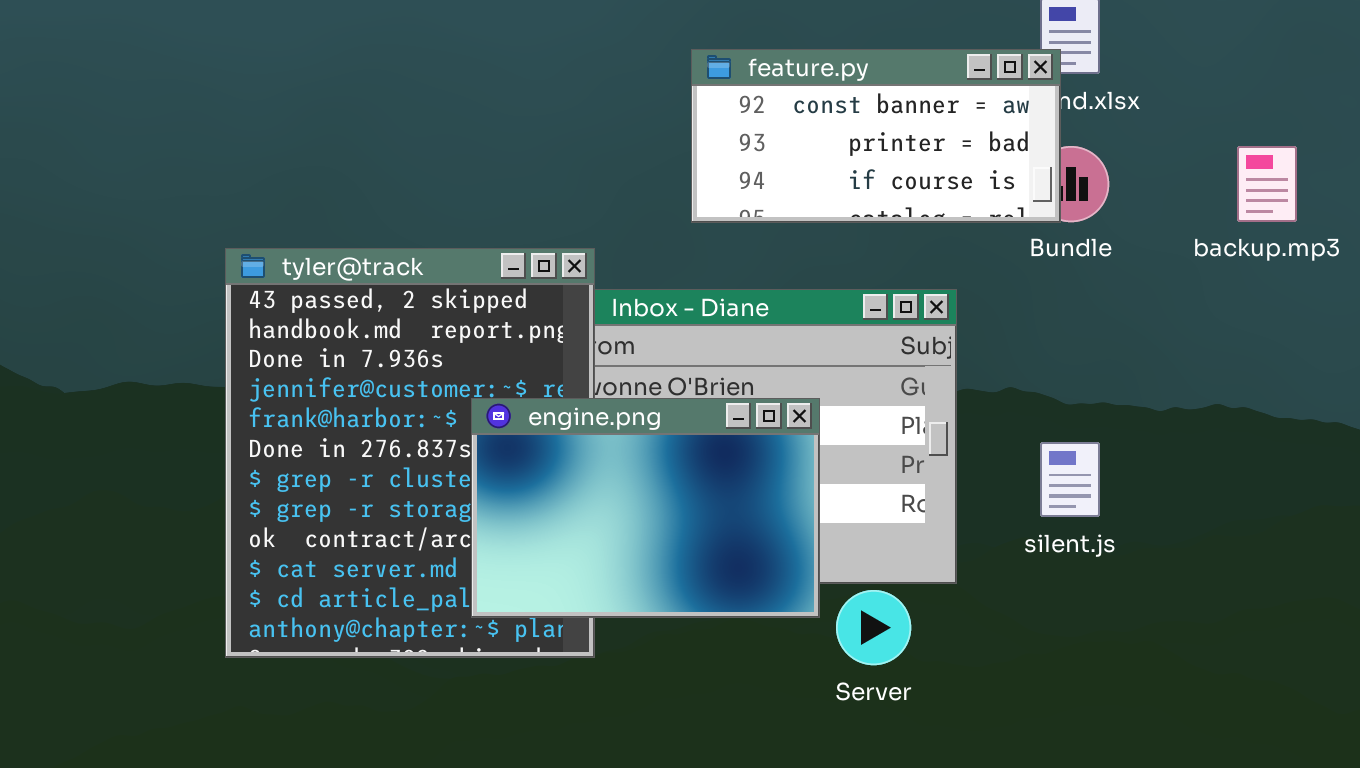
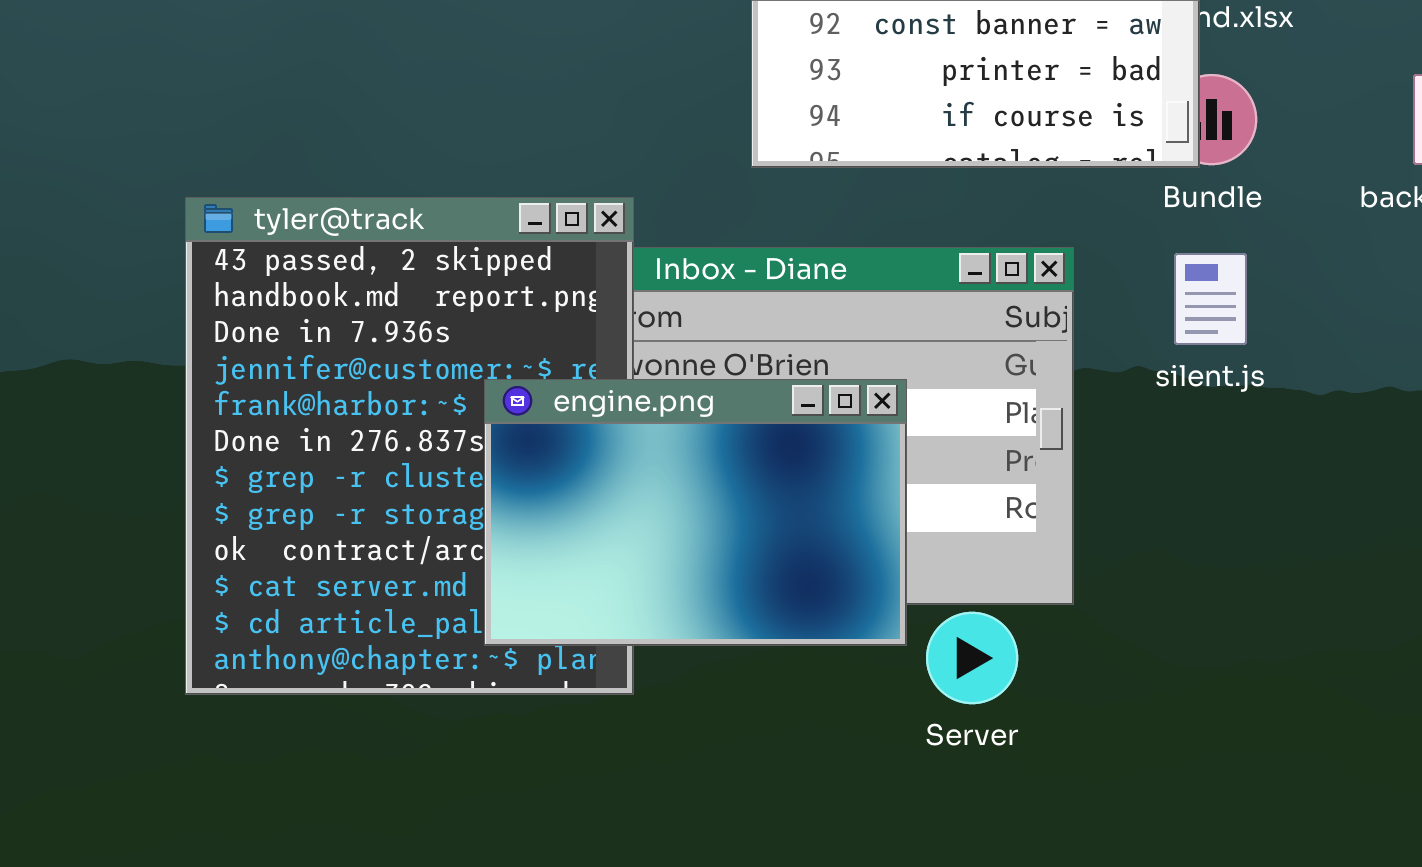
silent.js: [1040,442,1100,517] -> [1174,253,1247,345], moved

